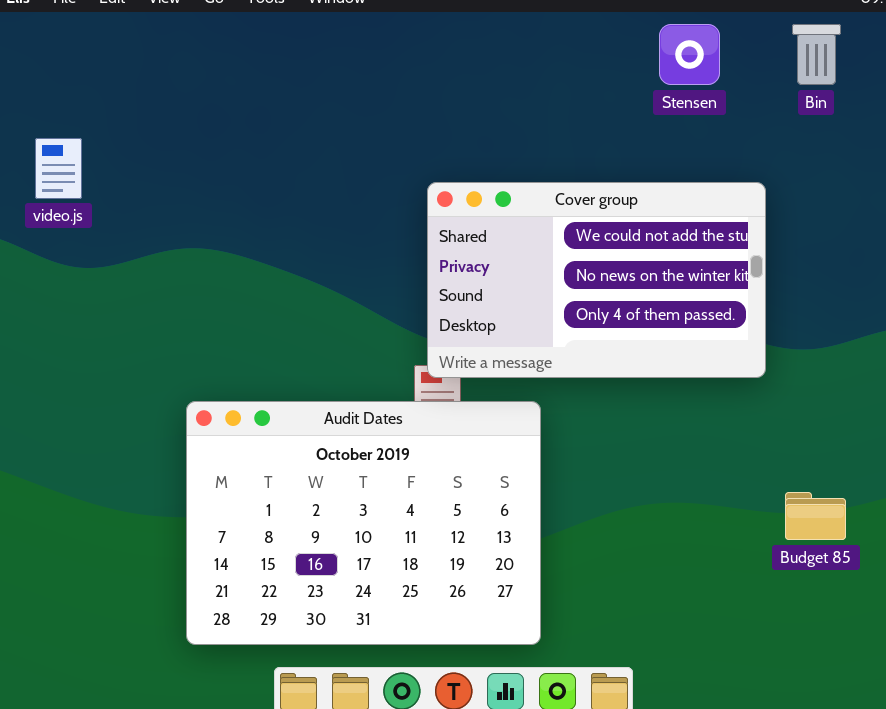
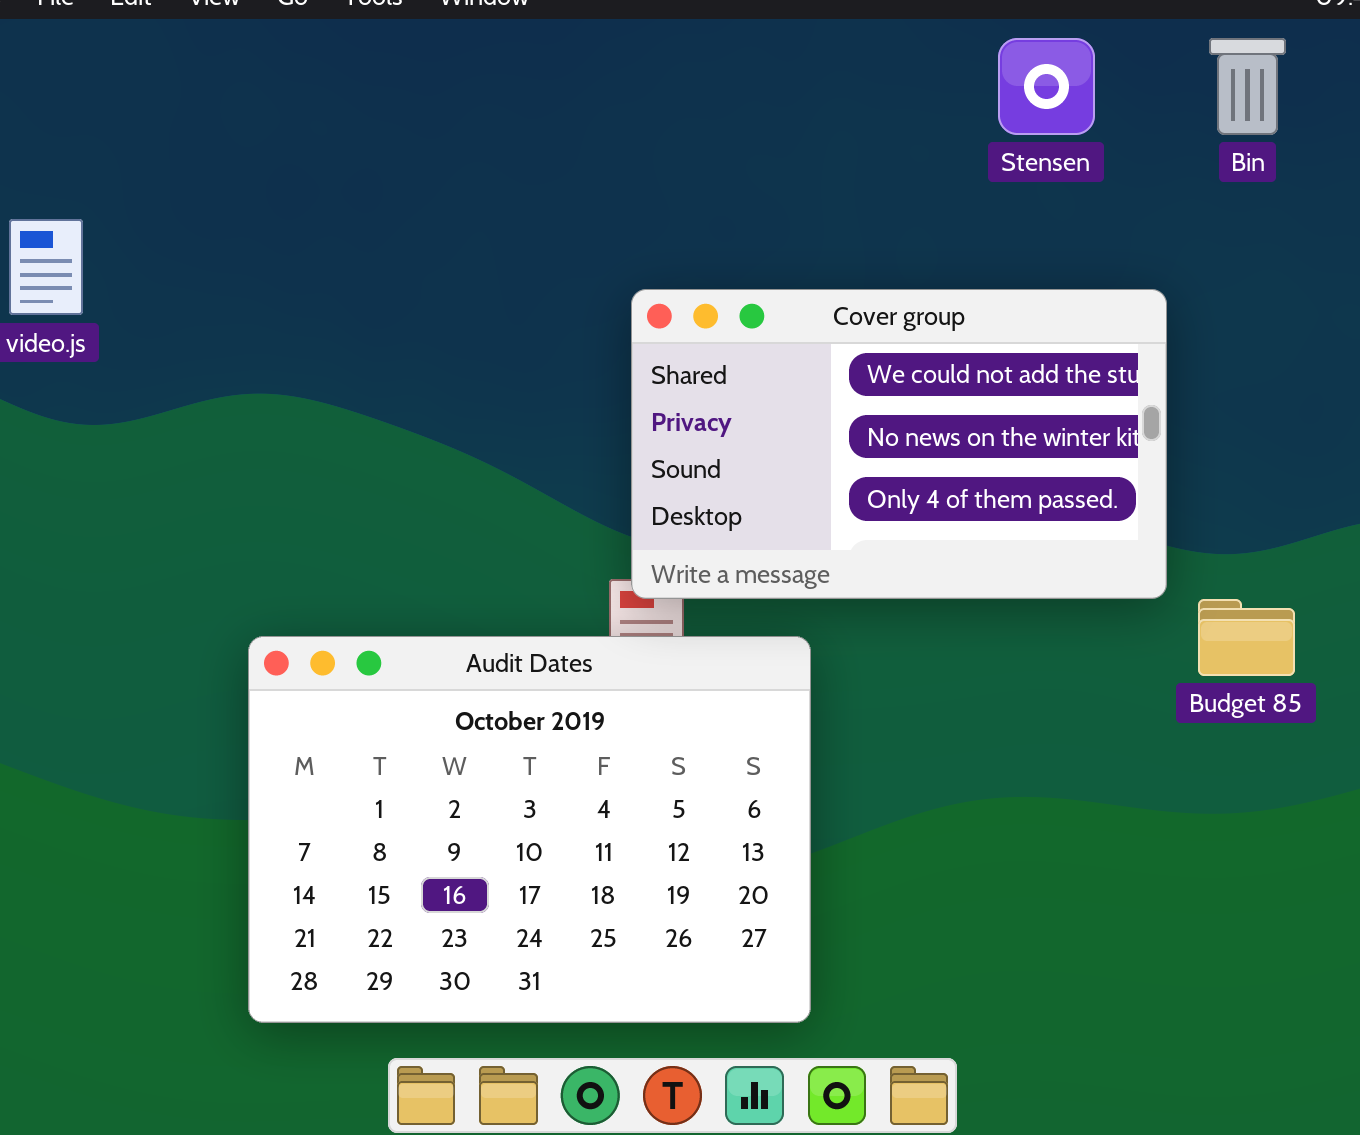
Budget 85: [785,492,846,540] -> [1198,599,1295,676], moved

